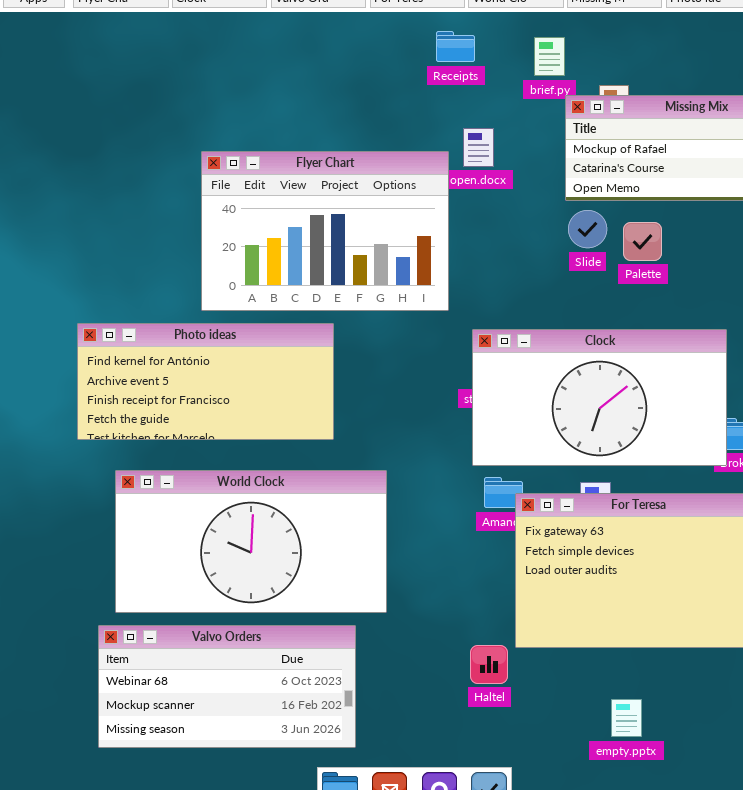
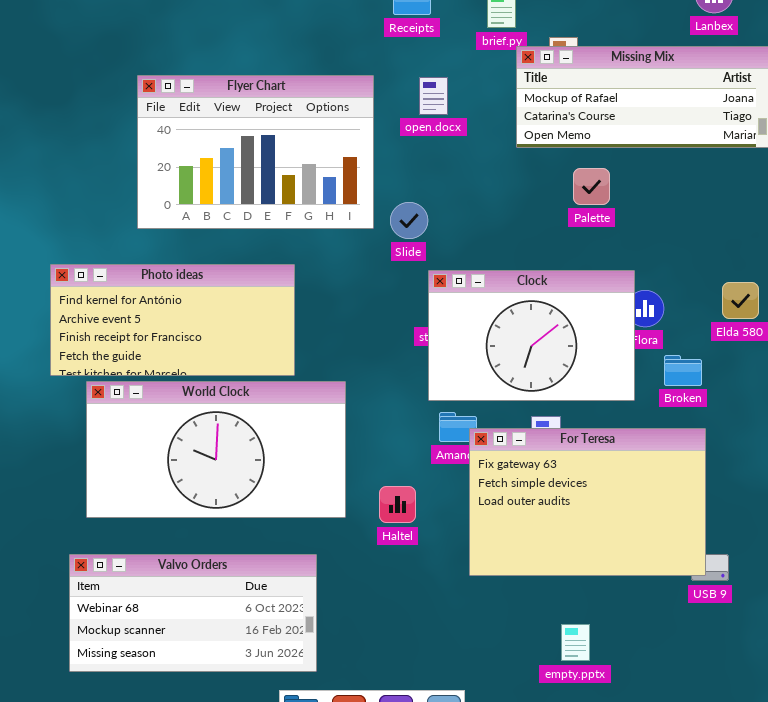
Flyer Chart: [201,151,449,311] -> [137,75,374,229], moved
Slide: [568,210,607,248] -> [390,202,428,239], moved
Clock: [472,329,727,466] -> [428,270,635,401], resized
World Clock: [115,470,387,613] -> [86,381,346,518], moved
Haltel: [470,645,508,684] -> [379,486,416,523], moved

